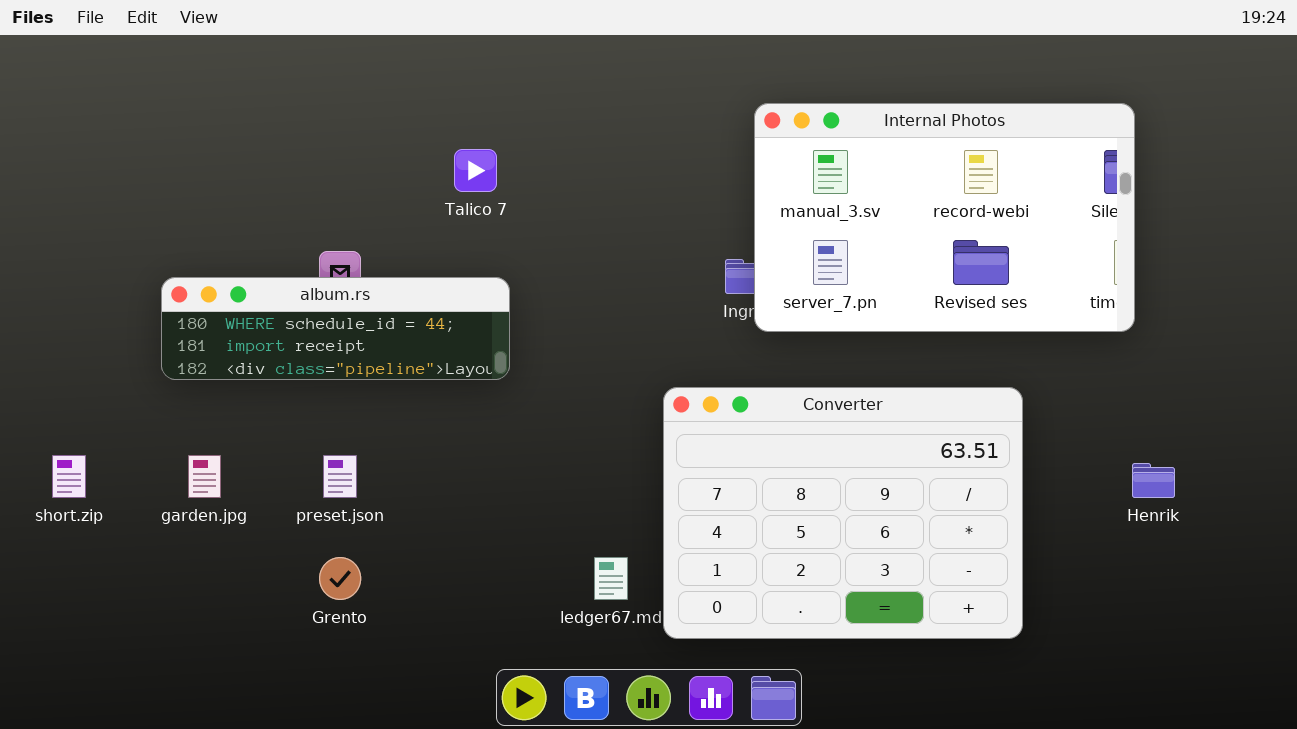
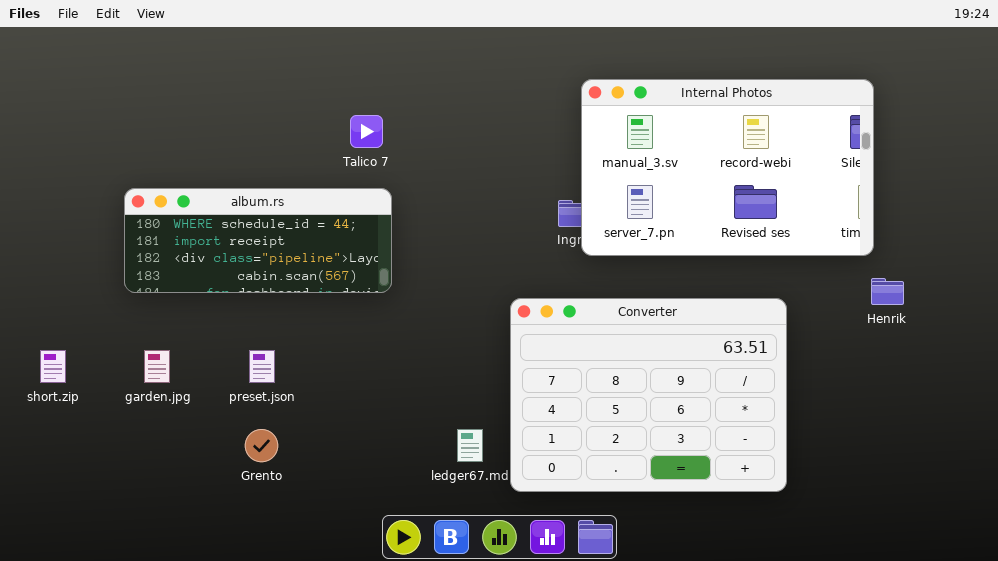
album.rs: [161,277,510,380] -> [124,188,392,293], resized
Henrik: [1132,463,1175,498] -> [871,278,904,305], moved

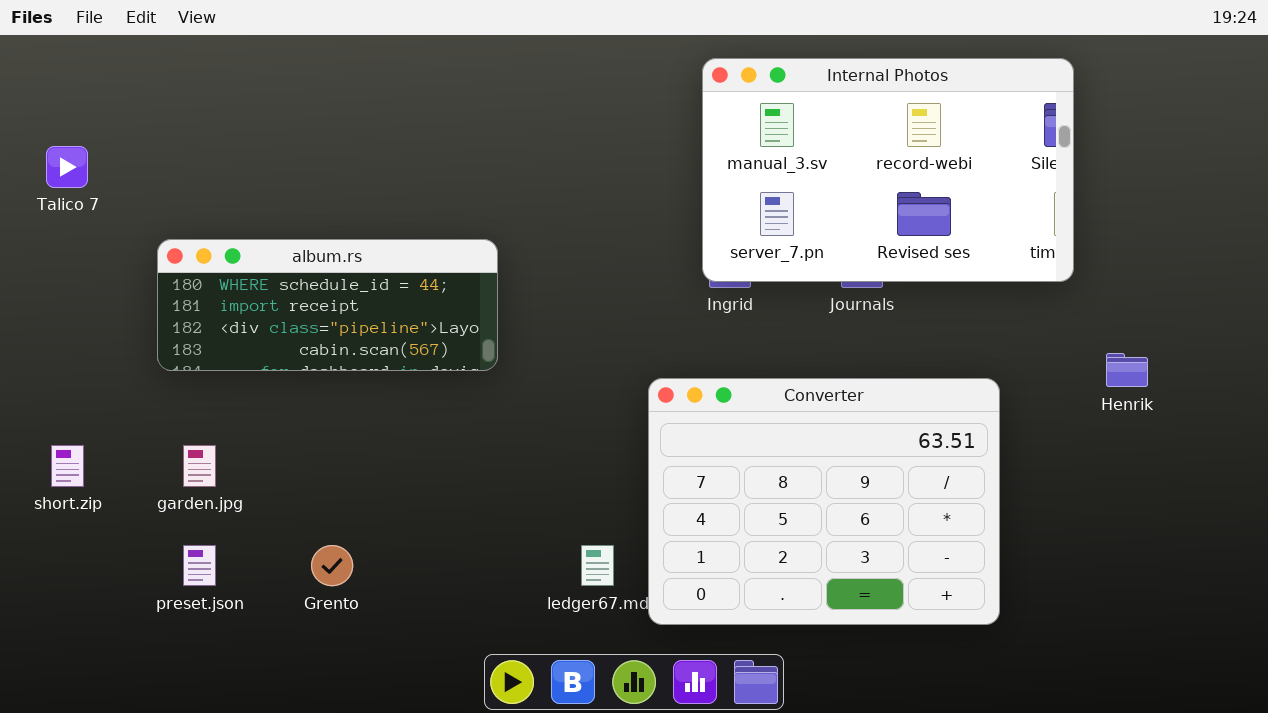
Internal Photos: [581,79,874,256] -> [702,58,1074,282], moved
Talico 7: [350,115,383,148] -> [46,146,88,188], moved
preset.json: [249,350,275,383] -> [183,545,216,586], moved

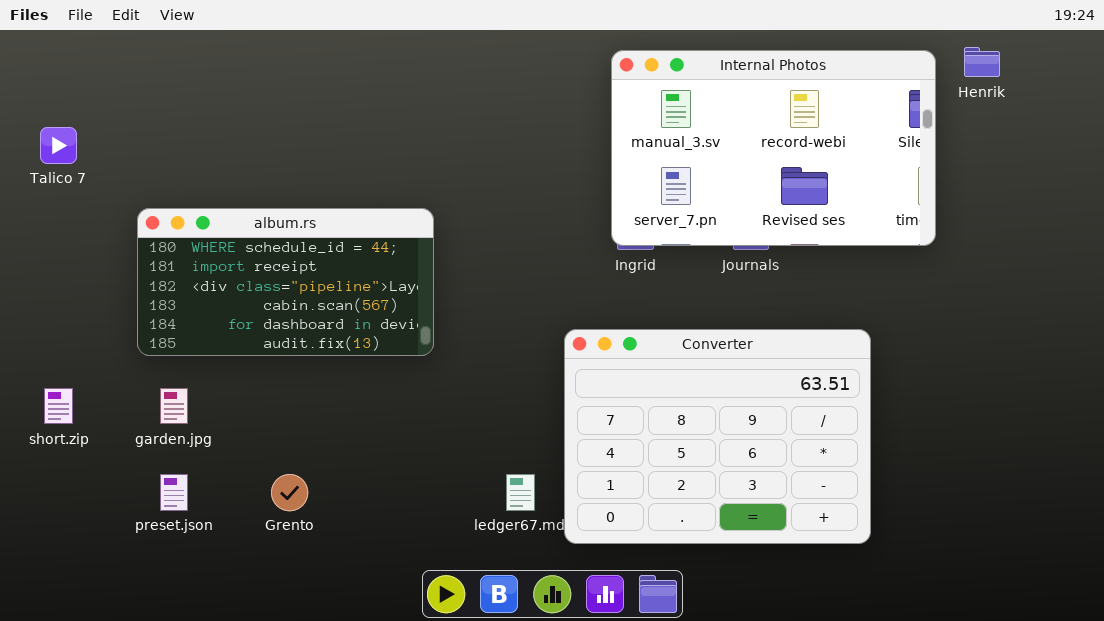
album.rs: [157,239,498,371] -> [137,208,434,356], resized
Henrik: [1106,353,1148,387] -> [964,47,1000,77], moved

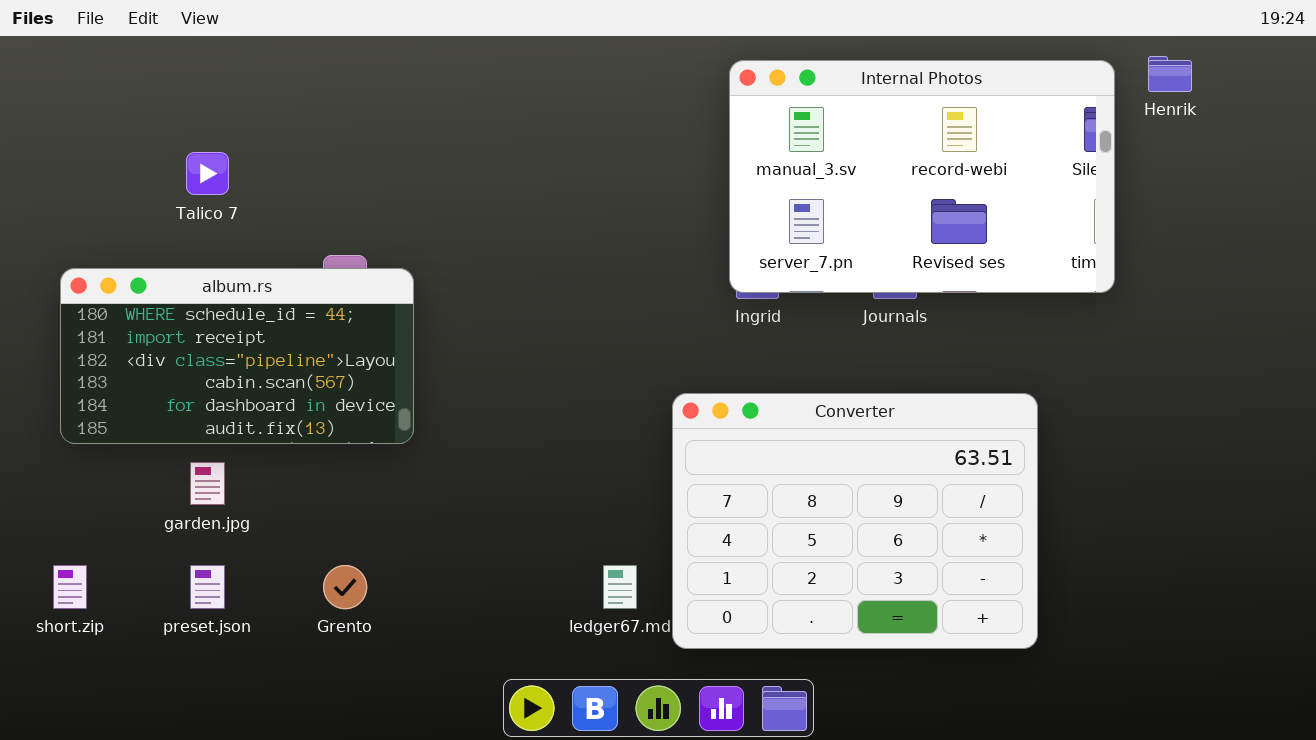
Talico 7: [40,127,77,164] -> [186,152,229,195], moved
album.rs: [137,208,434,356] -> [60,268,414,444], moved
short.zip: [44,388,73,424] -> [53,565,87,609], moved

